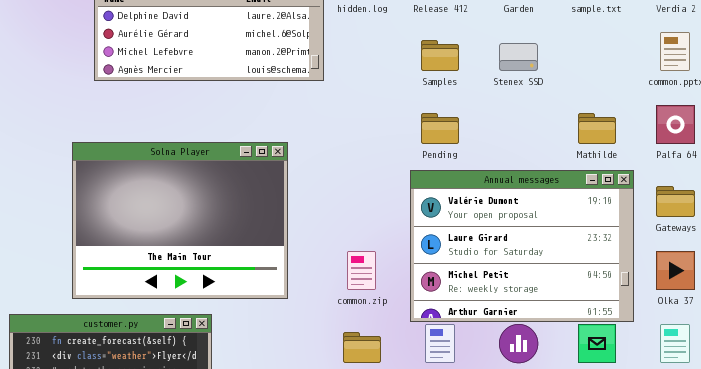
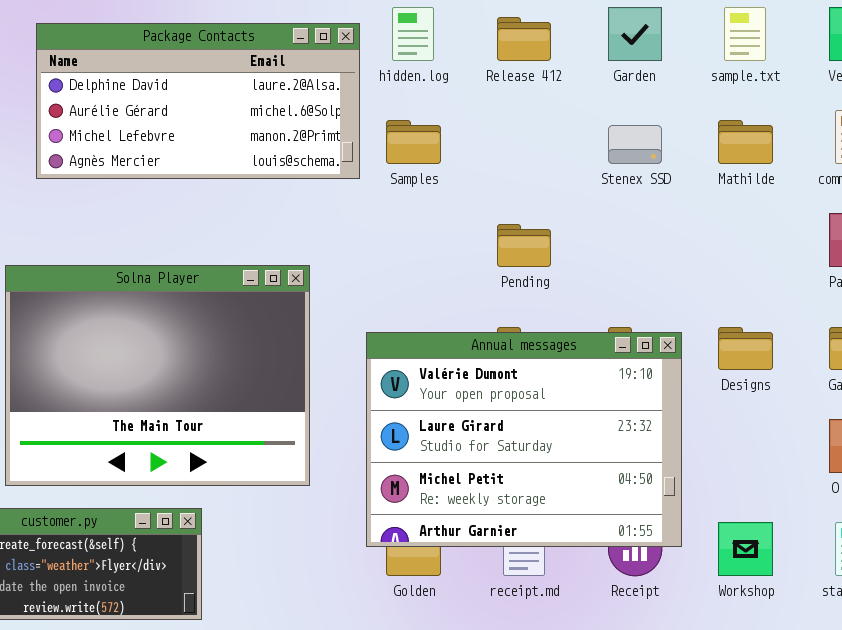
Samples: [421,40,459,71] -> [386,120,441,164], moved
Mathilde: [578,113,616,144] -> [718,120,773,164], moved
Annual messages: [410,170,634,322] -> [366,332,682,547], moved

